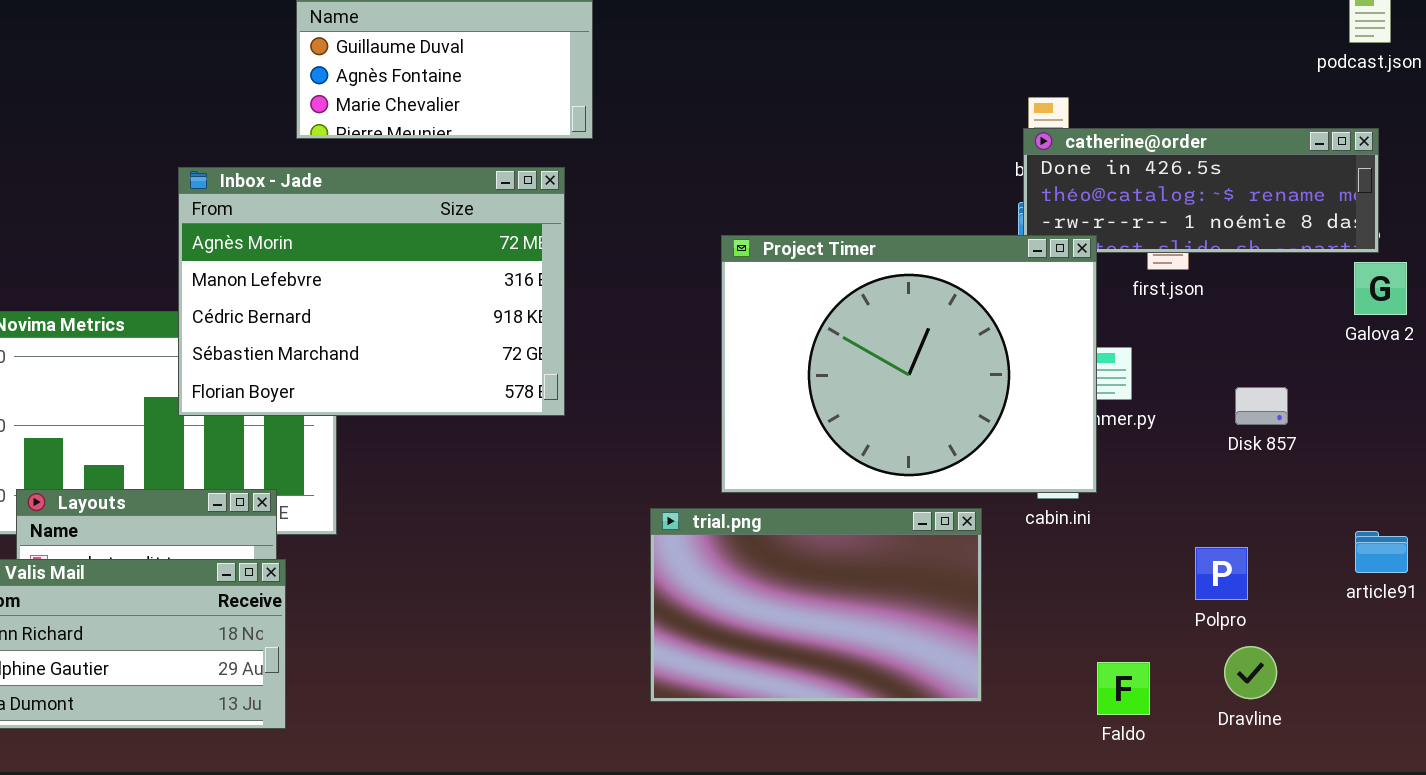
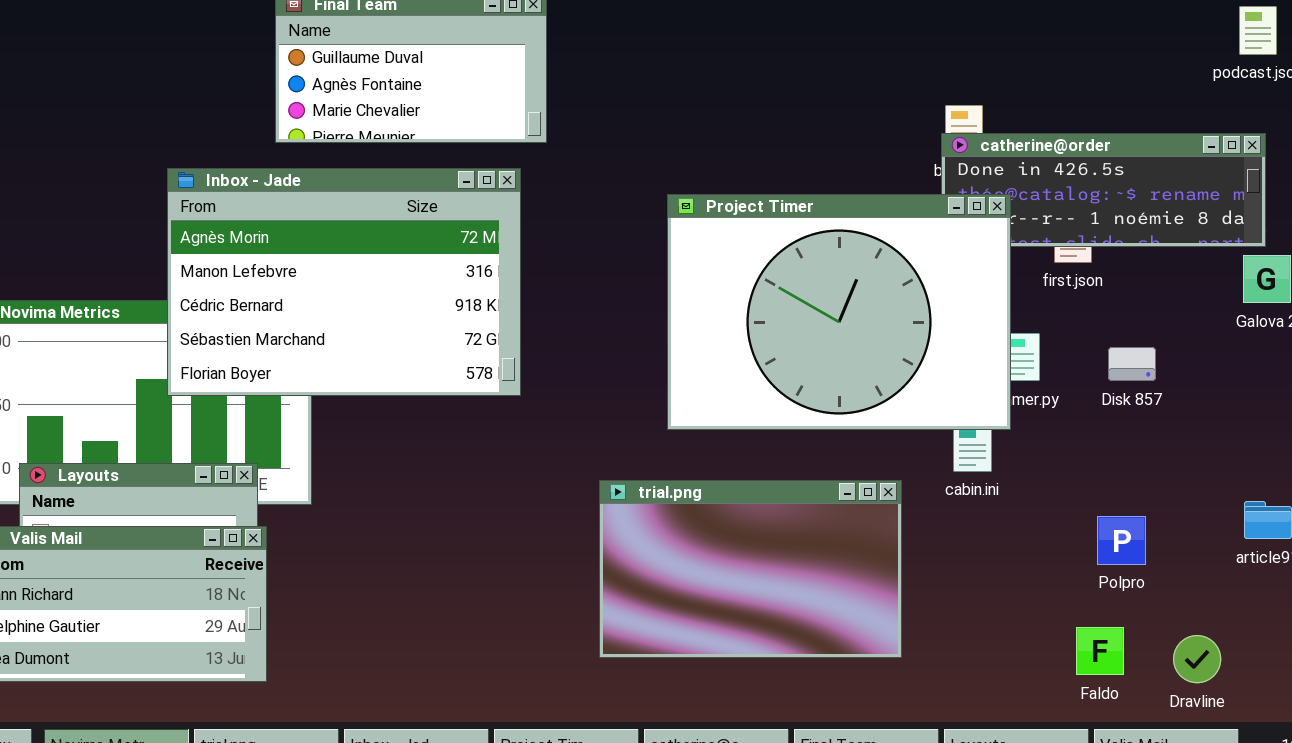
Project Timer: [721,235,1097,493] -> [667,194,1011,430], moved
Disk 857: [1235,387,1288,425] -> [1108,347,1156,381], moved
Dravline: [1224,646,1277,699] -> [1173,635,1221,683], moved
Faldo: [1097,662,1150,715] -> [1076,627,1124,675], moved

